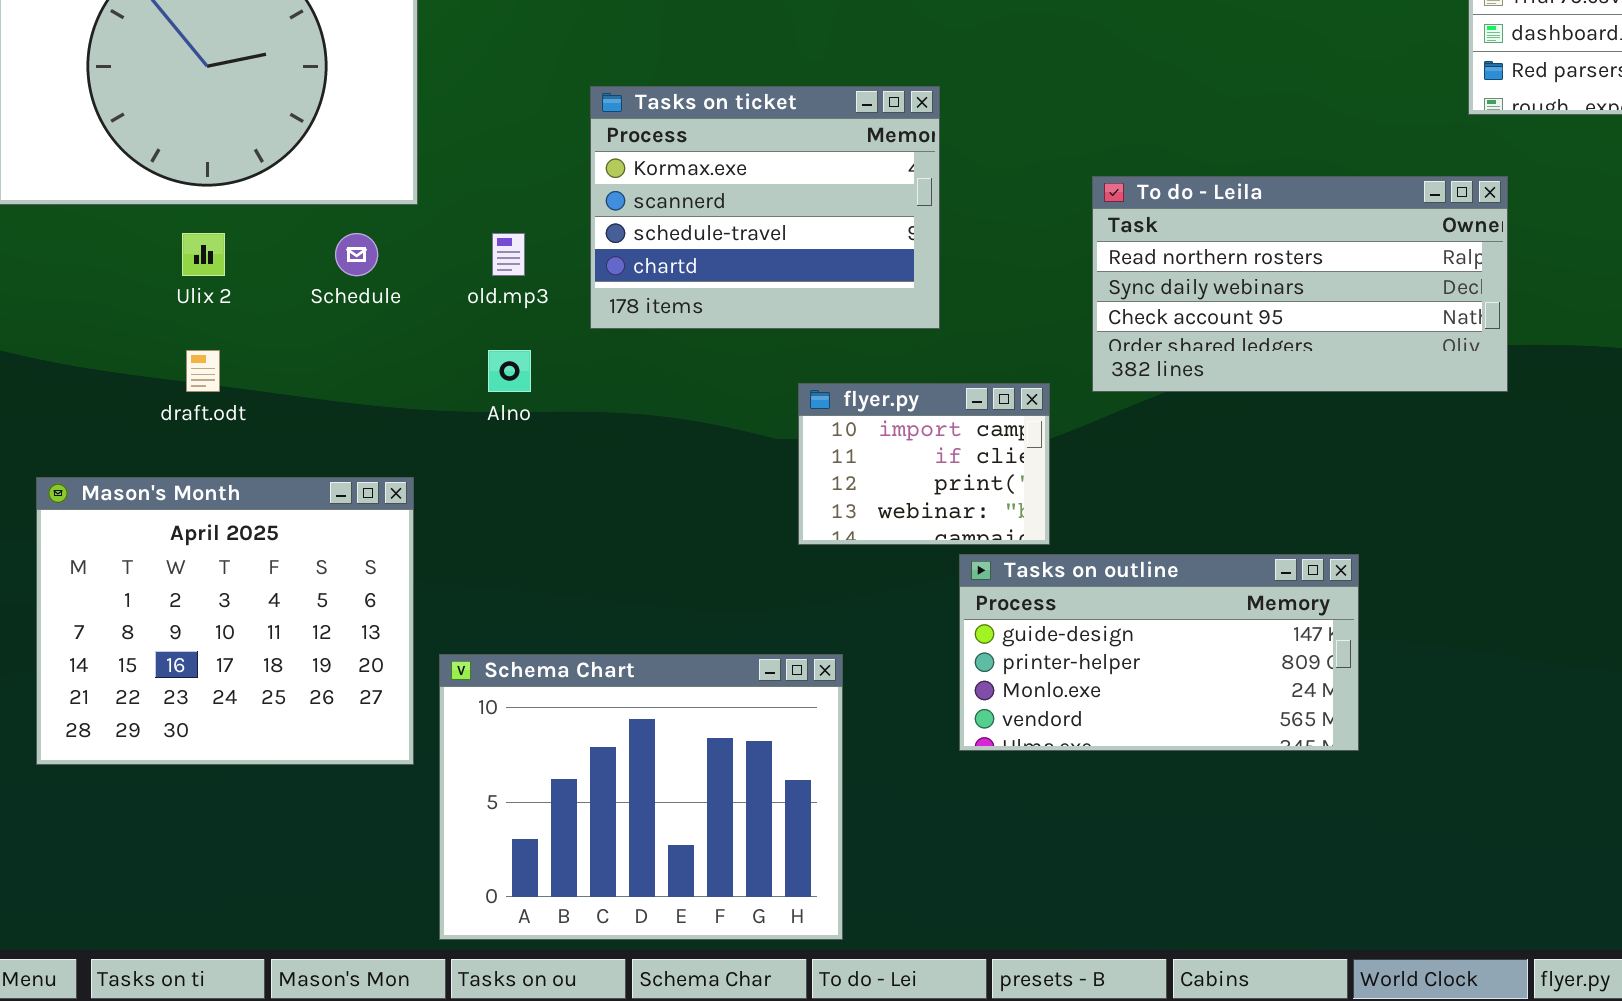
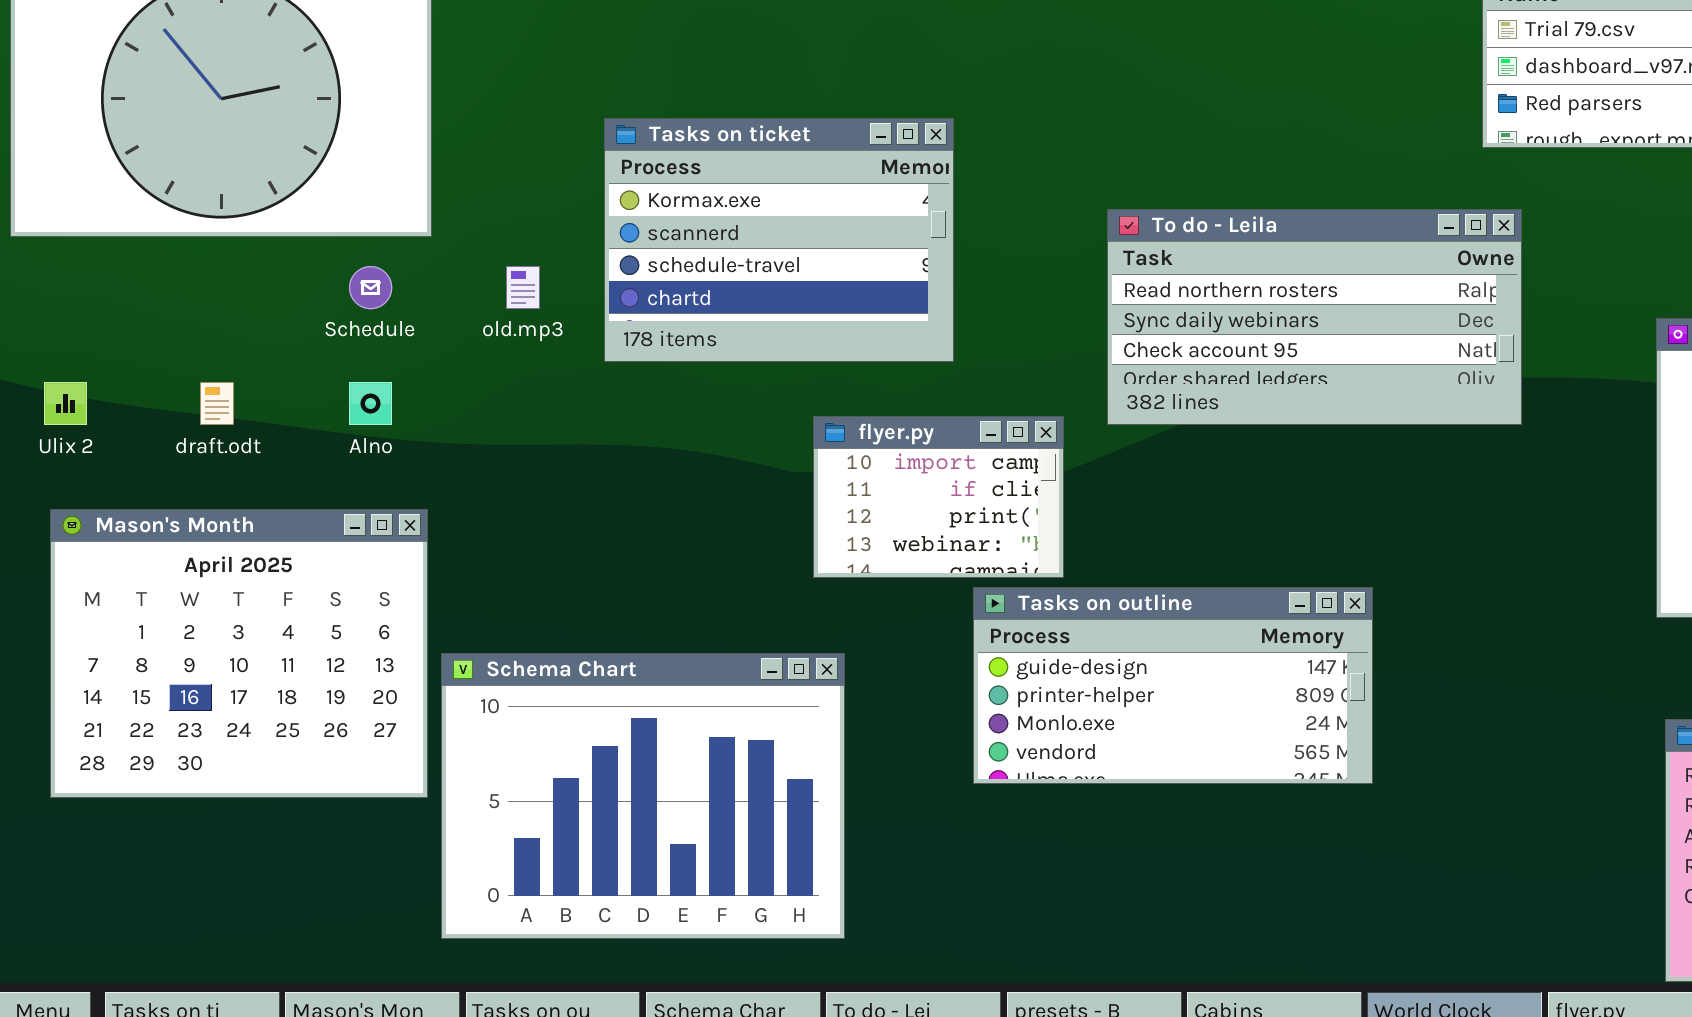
Ulix 2: [182,233,225,276] -> [44,382,87,425], moved
Alno: [488,350,531,392] -> [349,382,392,425], moved
Schema Chart: [439,654,843,940] -> [441,653,845,939], moved

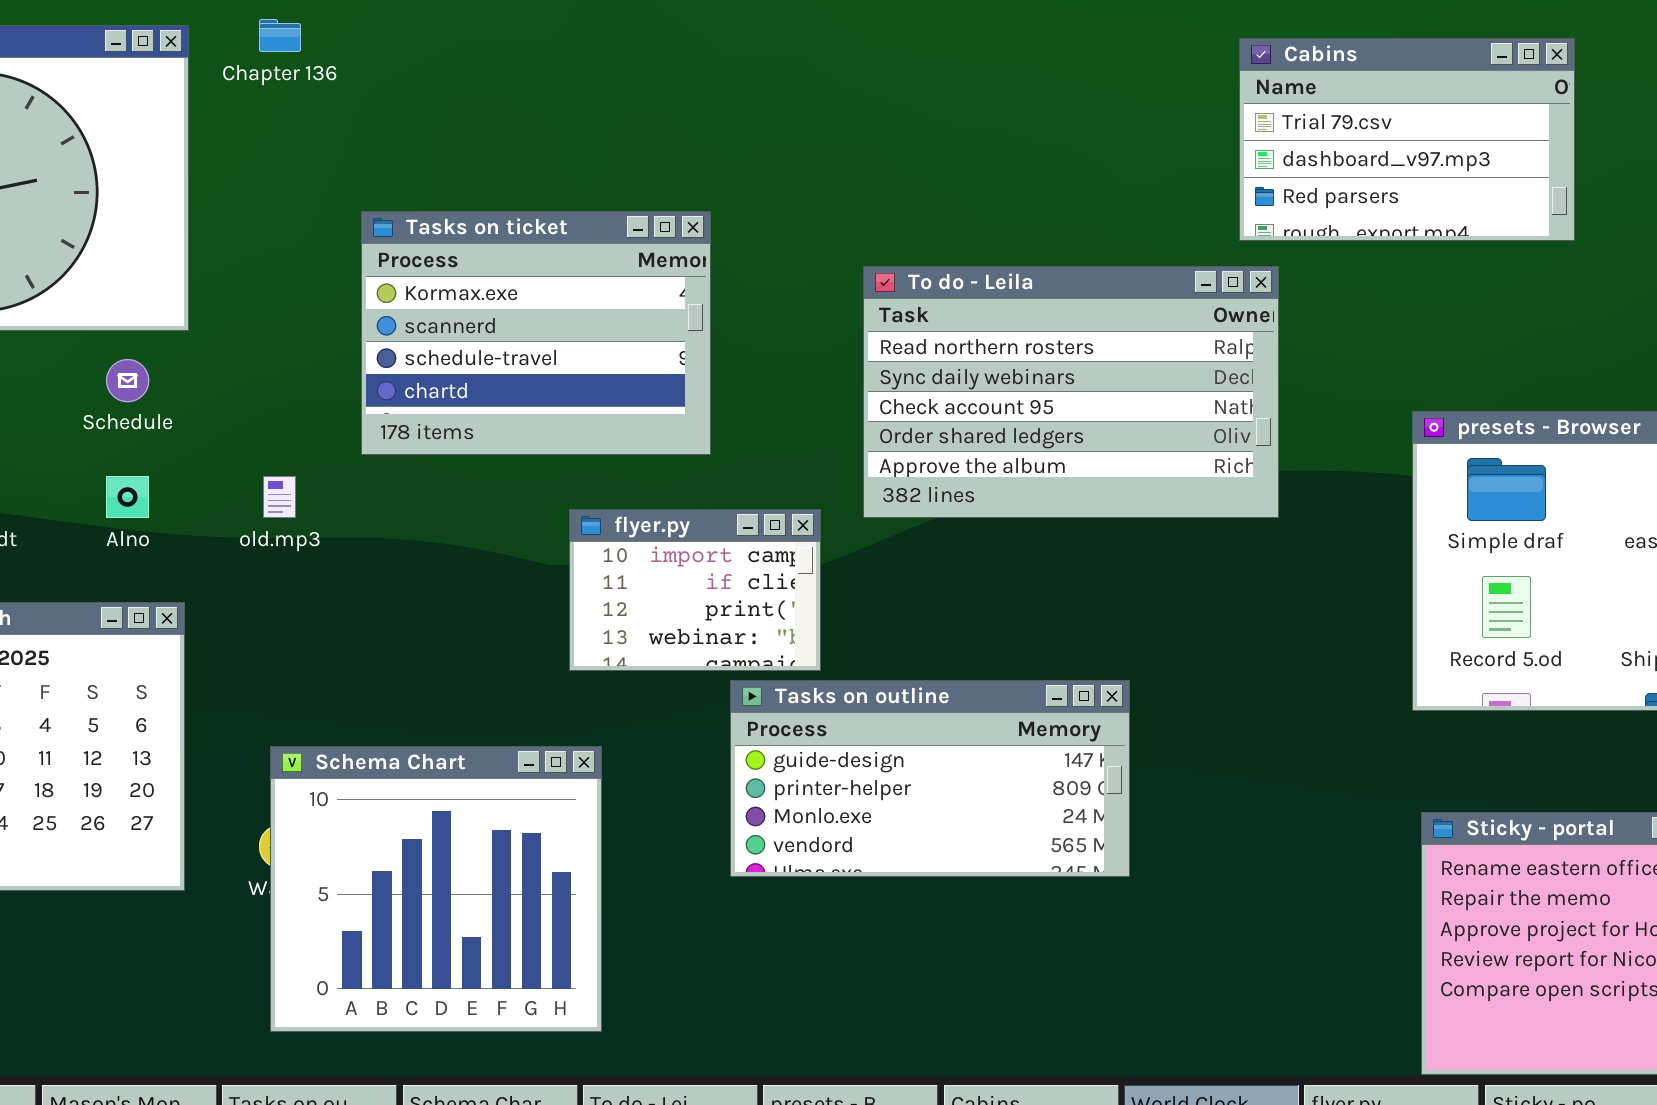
To do - Leila: [1107,209,1522,425] -> [863,266,1279,518], resized
old.mp3: [506,266,540,309] -> [263,476,296,518], moved
Schema Chart: [441,653,845,939] -> [270,746,602,1032], resized

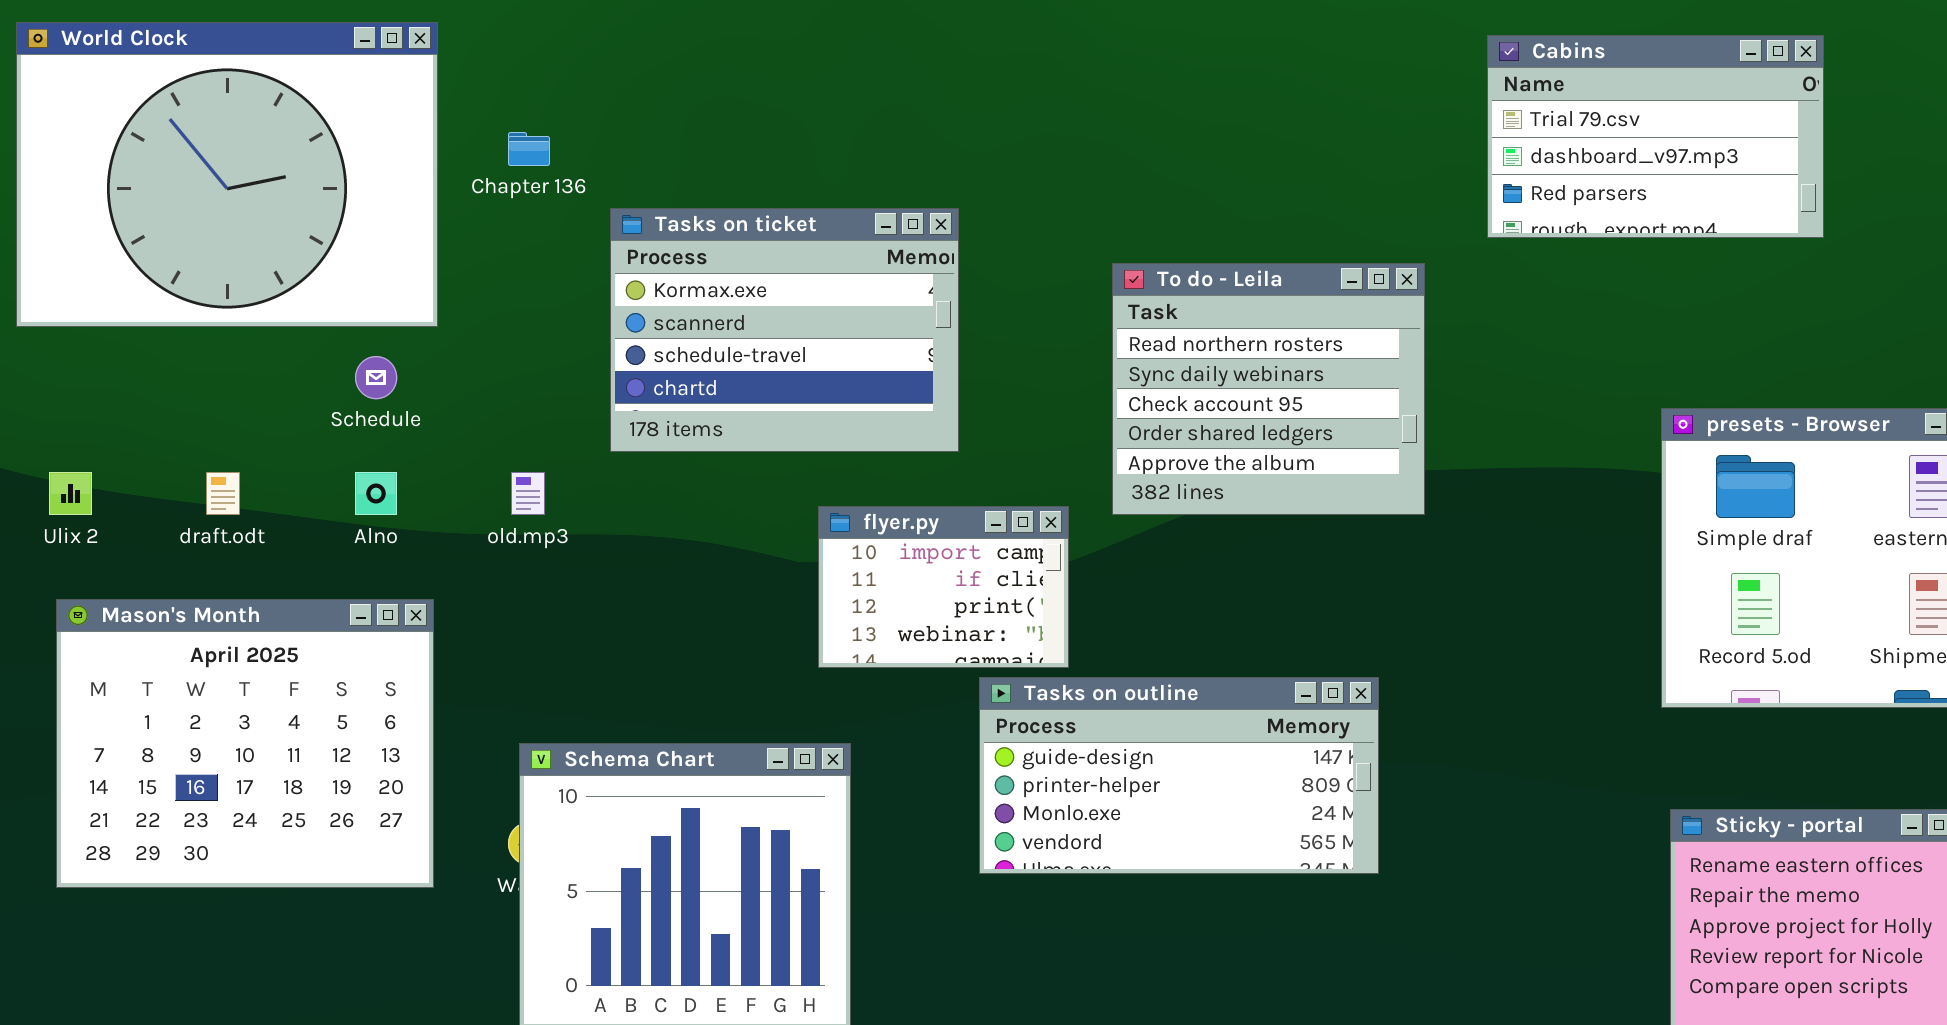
Chapter 136: [259,19,301,52] -> [508,132,550,166], moved
To do - Leila: [863,266,1279,518] -> [1112,263,1425,515], resized

